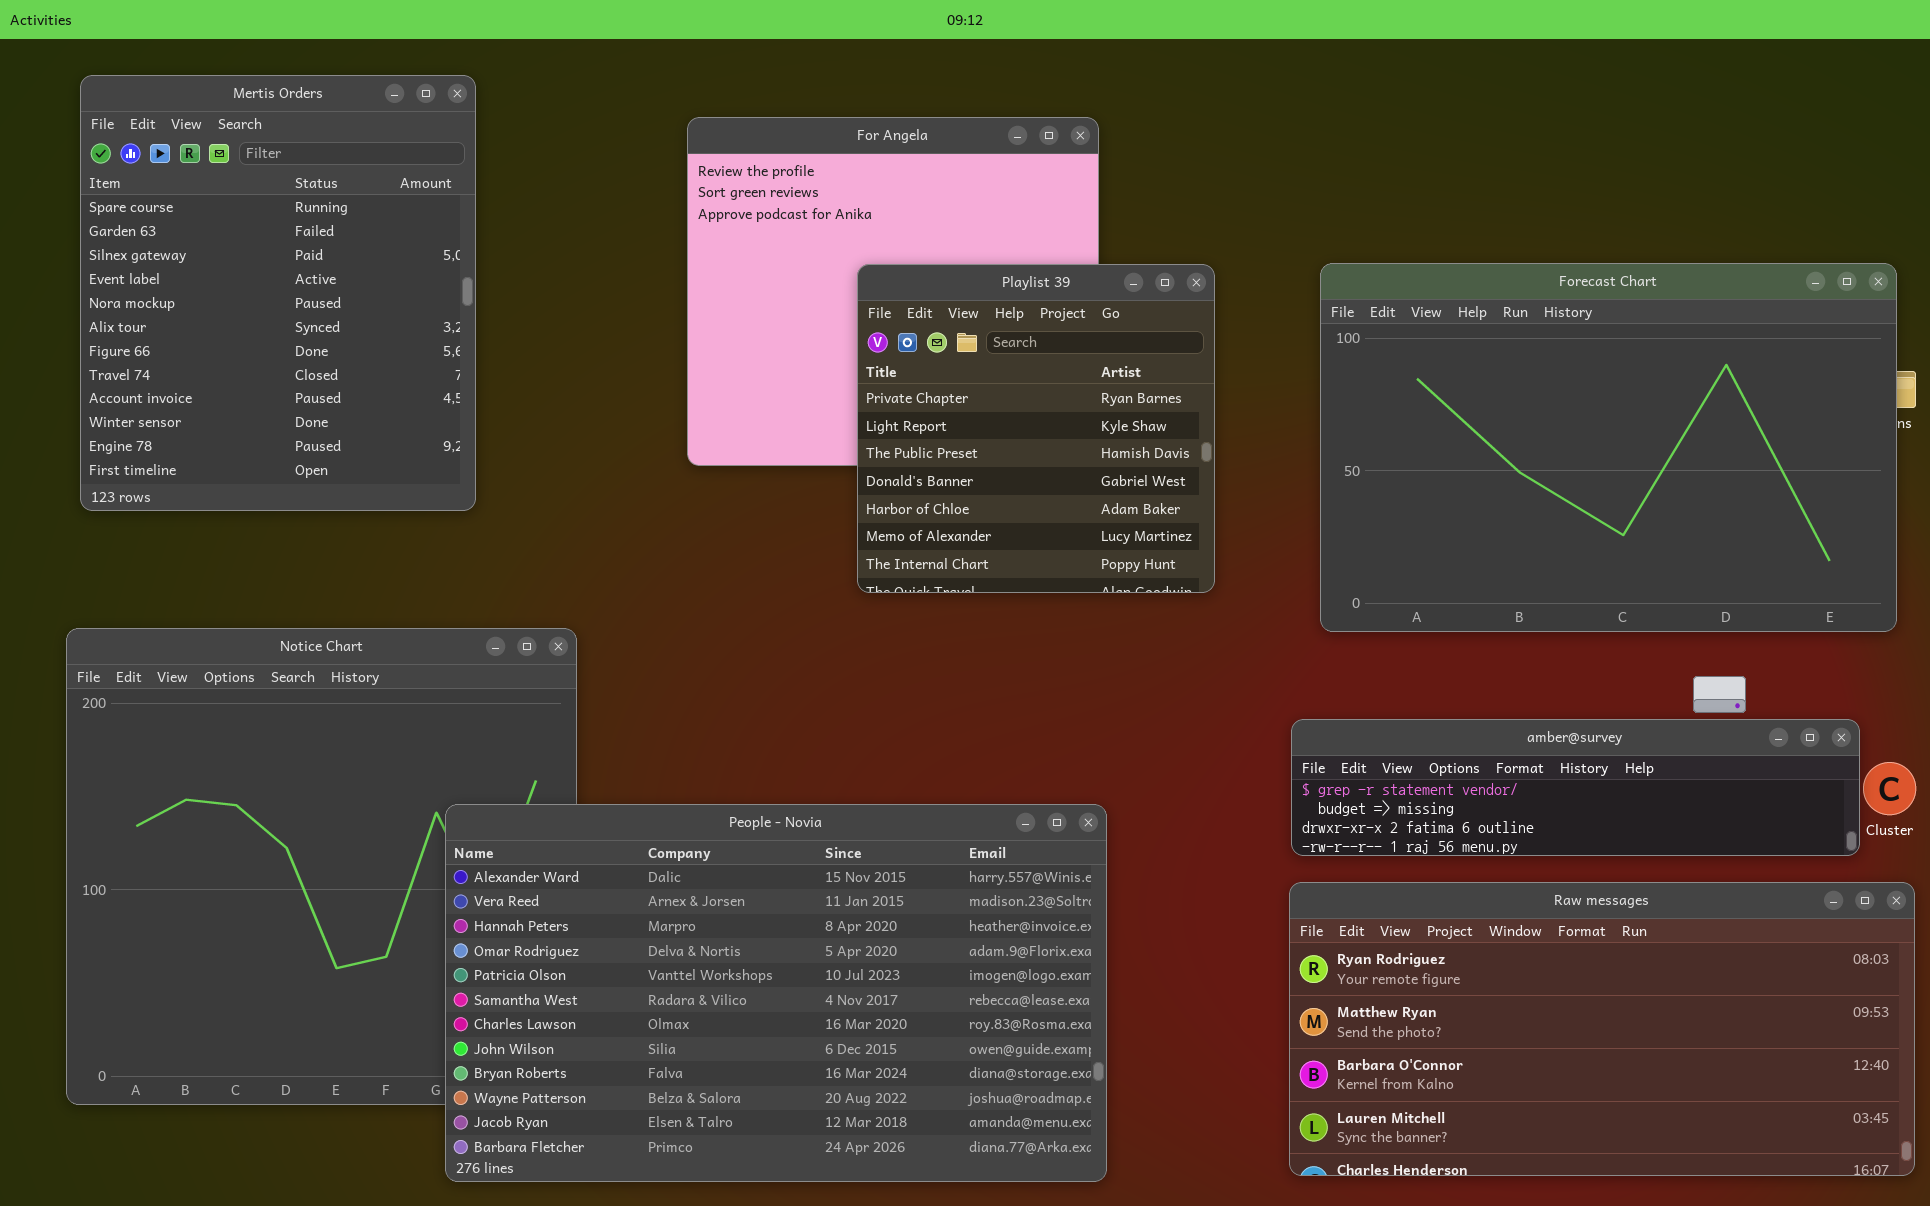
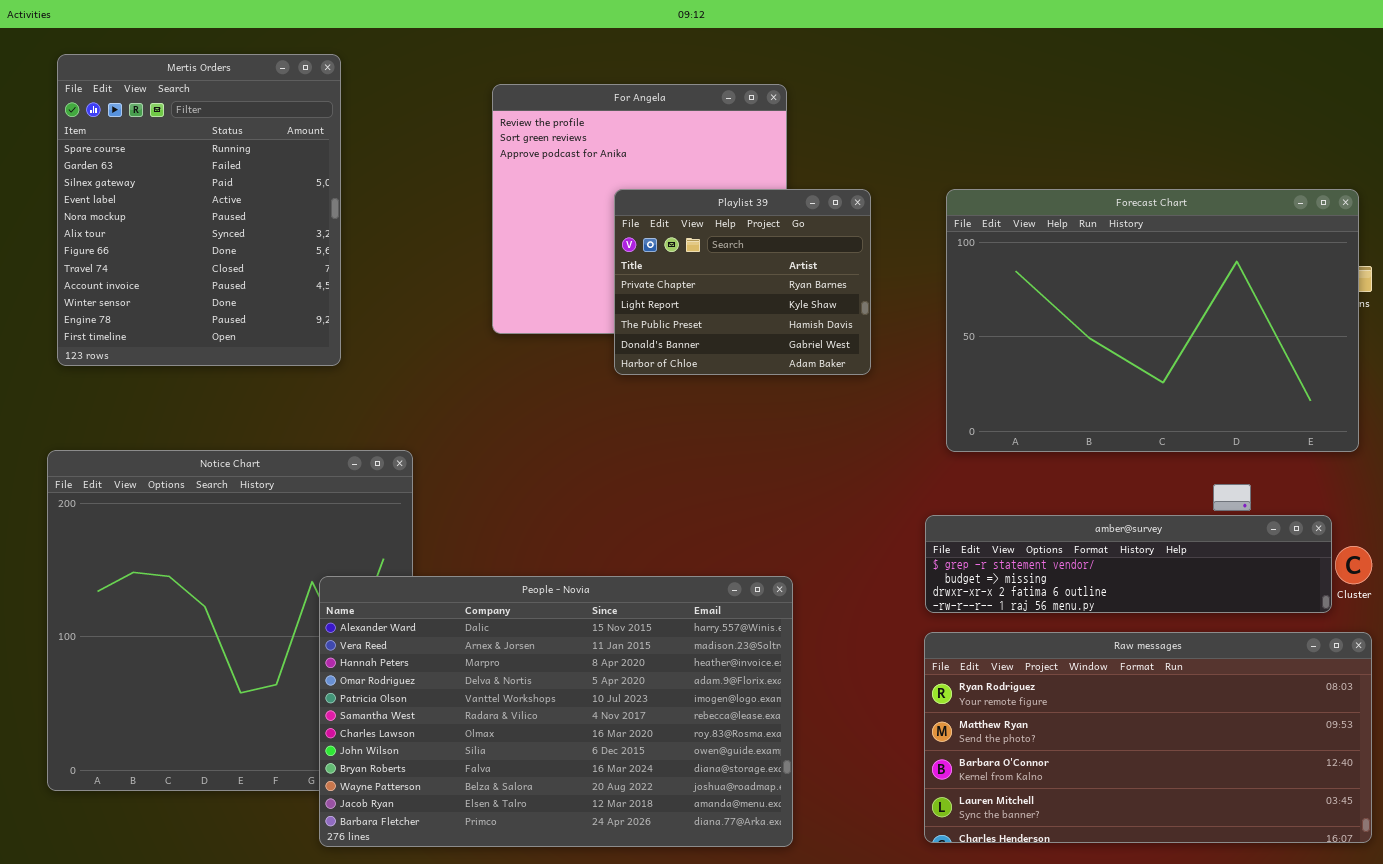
Playlist 39: [857,264,1215,593] -> [614,189,871,375], resized

